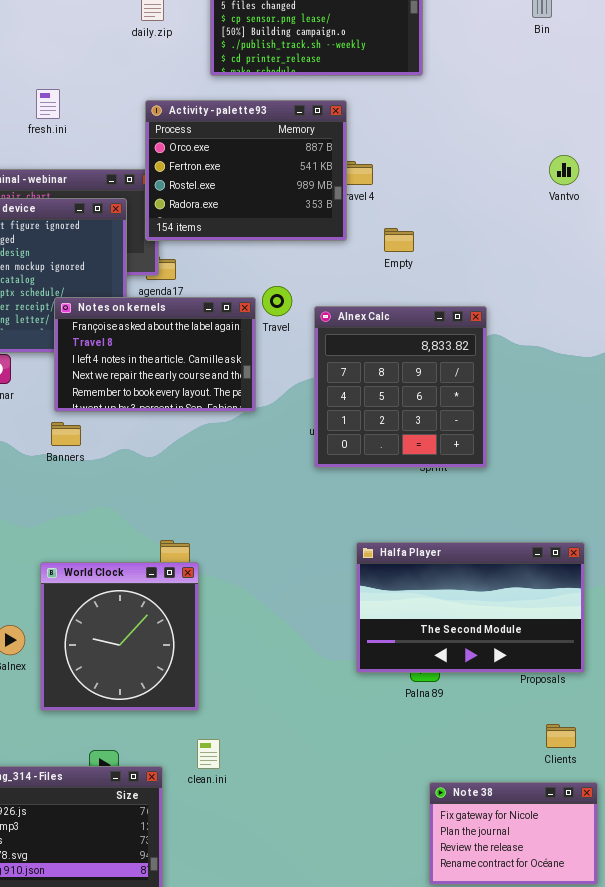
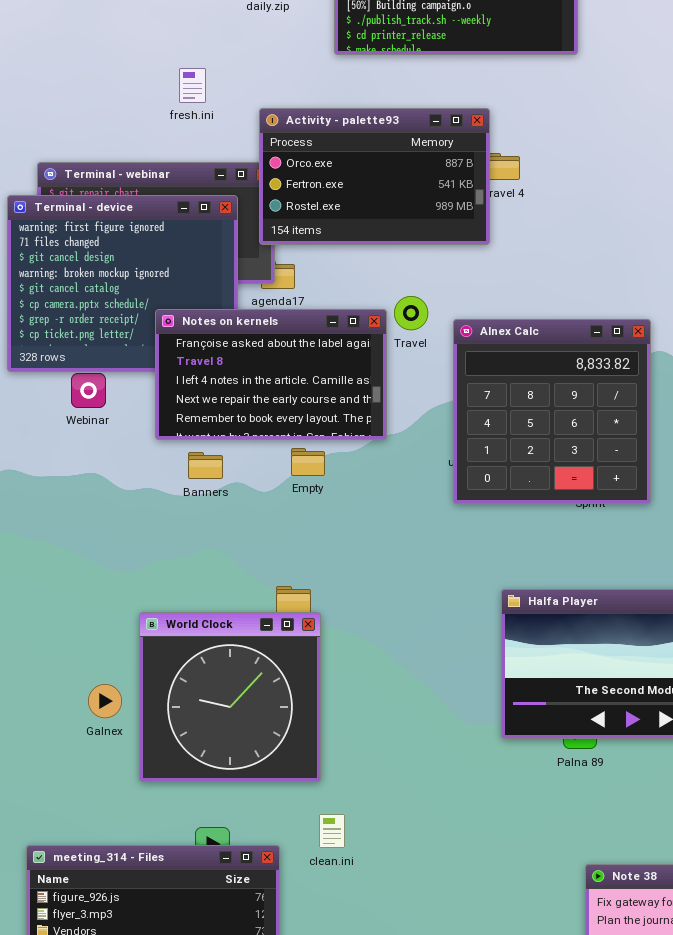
fresh.ini: [36,89,60,119] -> [179,68,206,103], moved
Activity - palette93: [145,100,347,241] -> [259,108,490,245], resized
Empty: [384,228,414,252] -> [291,448,325,476], moved
Banners: [51,422,81,446] -> [188,452,223,479], moved

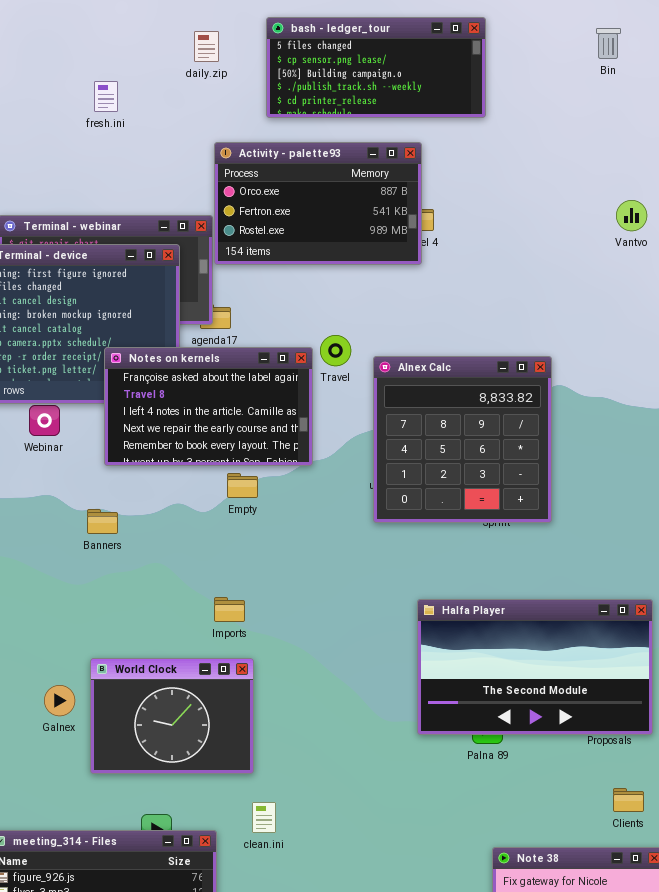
fresh.ini: [179,68,206,103] -> [94,81,118,112], moved
Activity - palette93: [259,108,490,245] -> [214,142,422,265], moved
Banners: [188,452,223,479] -> [87,509,118,534], moved
World Clock: [139,612,321,782] -> [90,658,254,774], resized

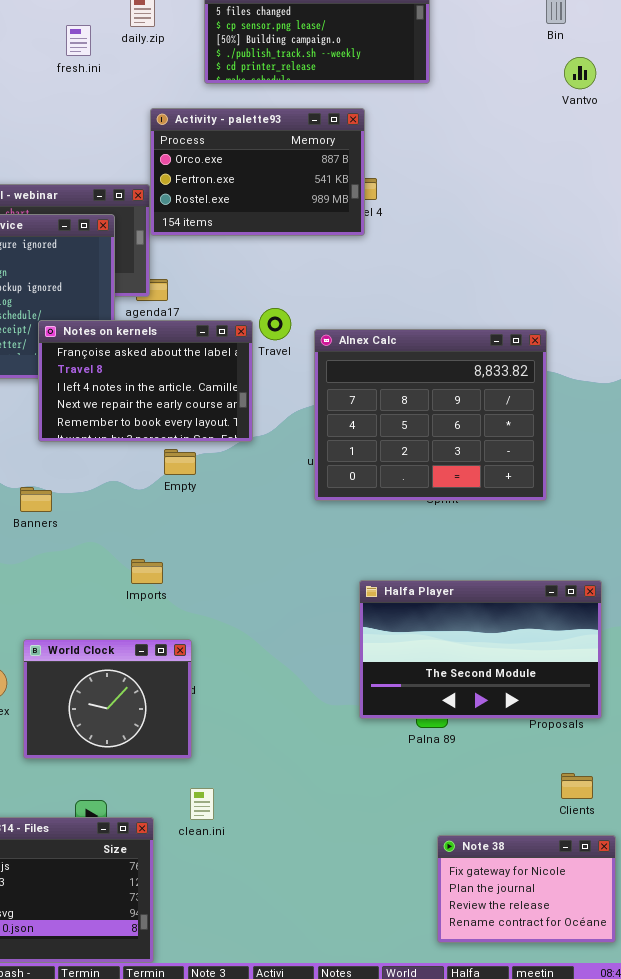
fresh.ini: [94,81,118,112] -> [66,25,91,56], moved
Vantvo: [616,200,647,231] -> [564,57,596,89], moved
Alnex Calc: [373,356,552,523] -> [314,329,547,501], resized
Imports: [214,597,245,622] -> [131,559,163,584], moved

